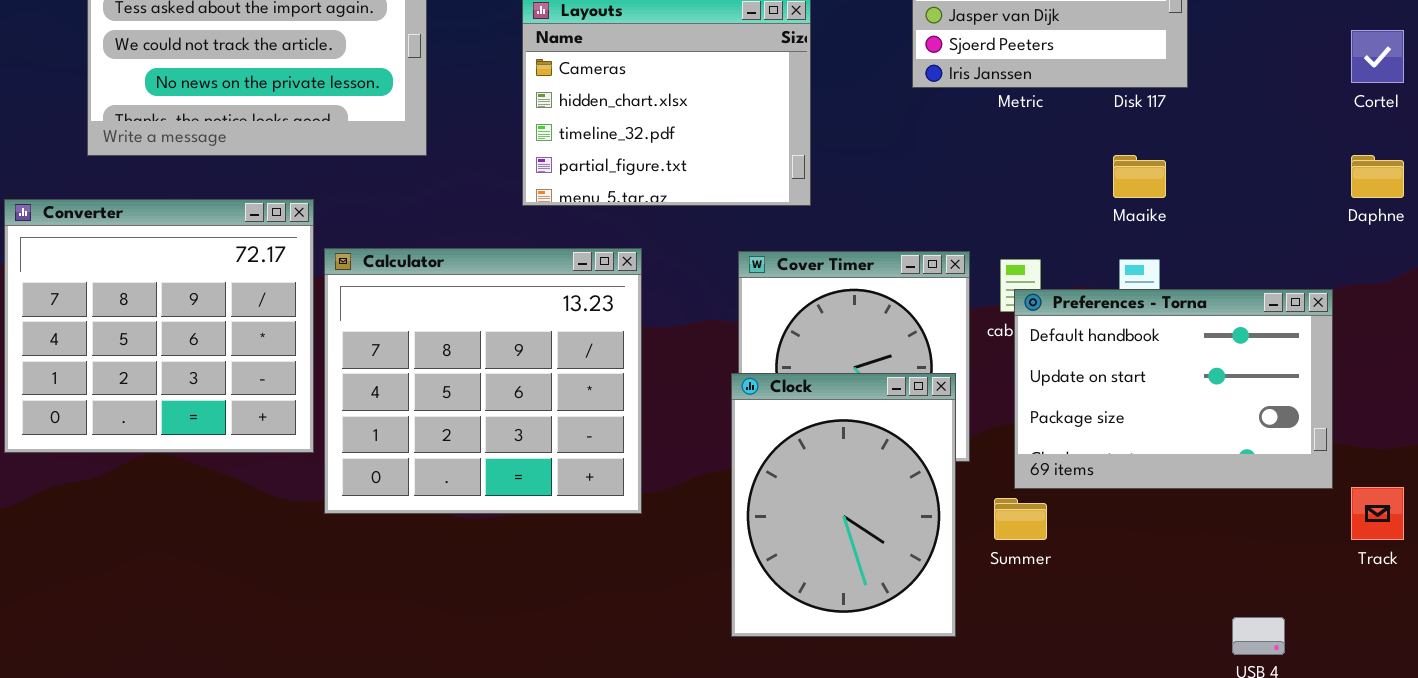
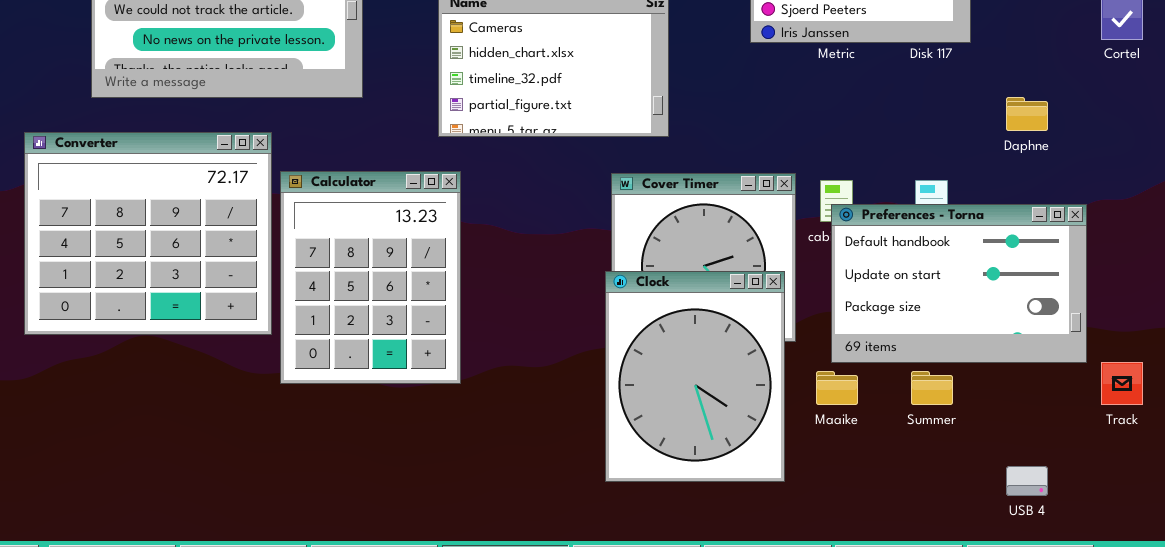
Maaike: [1113,155,1166,198] -> [816,371,858,405], moved
Daphne: [1351,155,1404,198] -> [1006,97,1048,131], moved
Calculator: [324,248,642,514] -> [280,171,461,384], resized
Summer: [994,498,1047,540] -> [911,371,953,405], moved

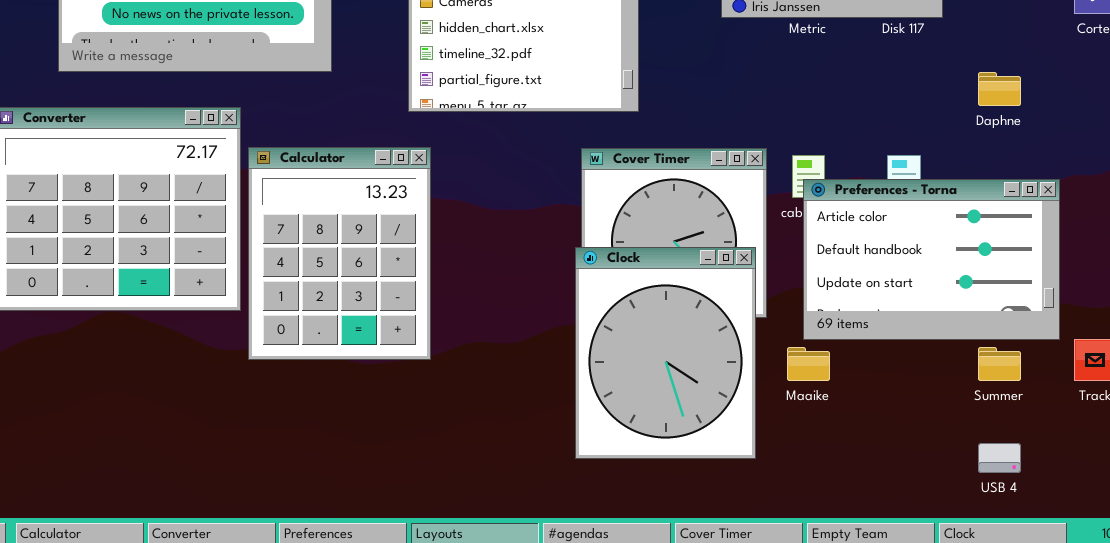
Preferences - Torna: [831,204,1087,363] -> [803,179,1060,340], scrolled up 1 row
Summer: [911,371,953,405] -> [978,347,1021,381], moved

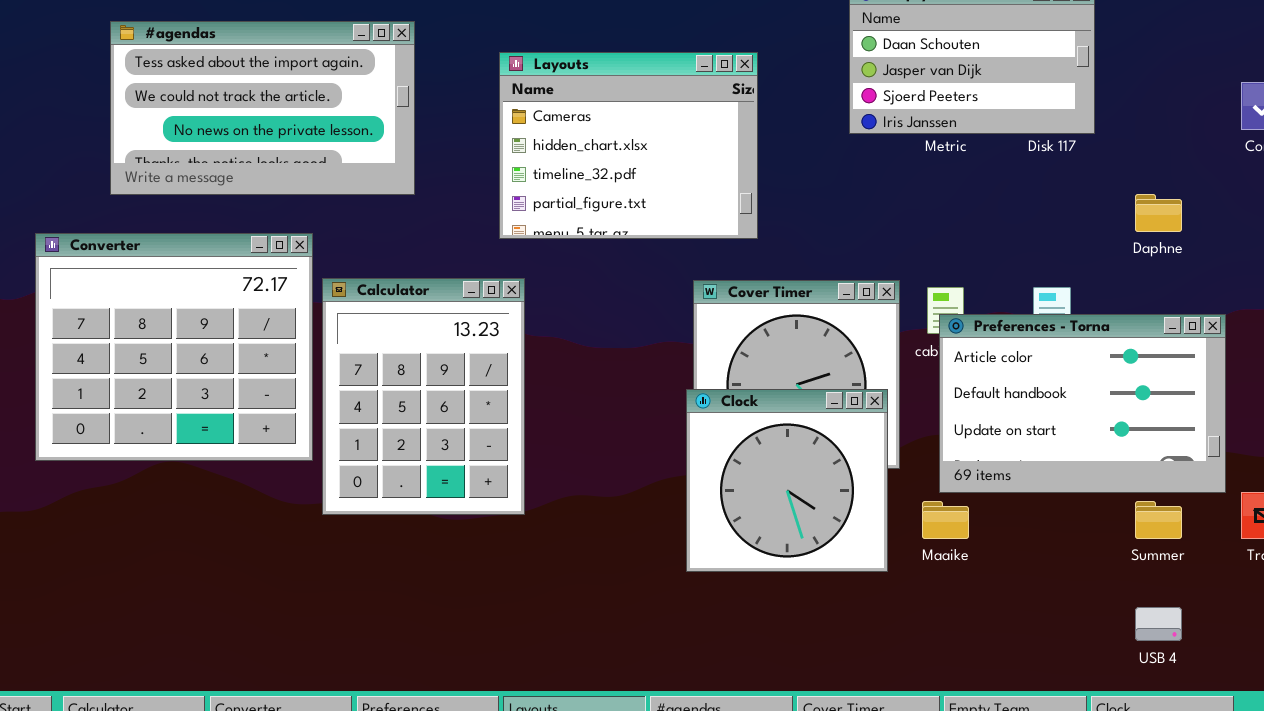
Clock: [575,247,756,459] -> [686,389,888,572], resized

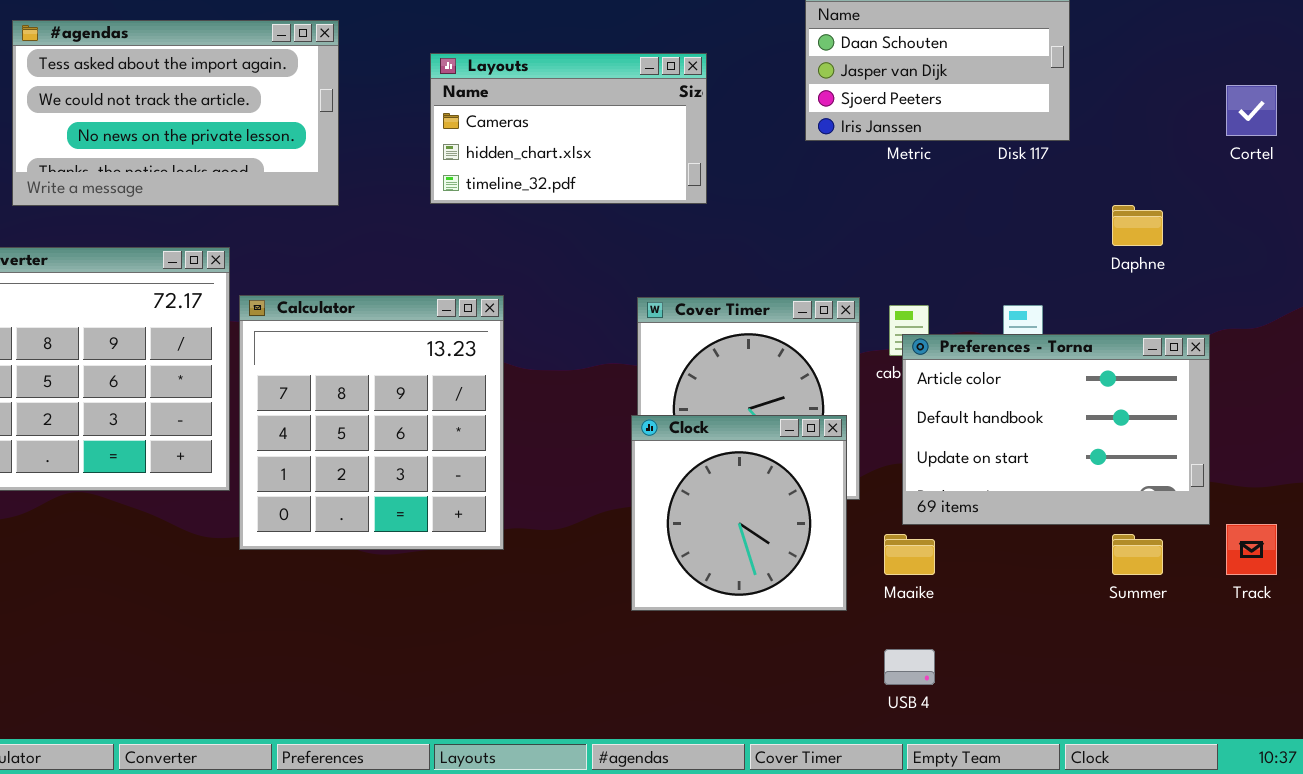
Layouts: [499,52,758,239] -> [430,53,707,204], resized
Calculator: [322,278,525,515] -> [239,295,504,550], resized
USB 4: [1135,607,1182,641] -> [884,649,935,685], moved

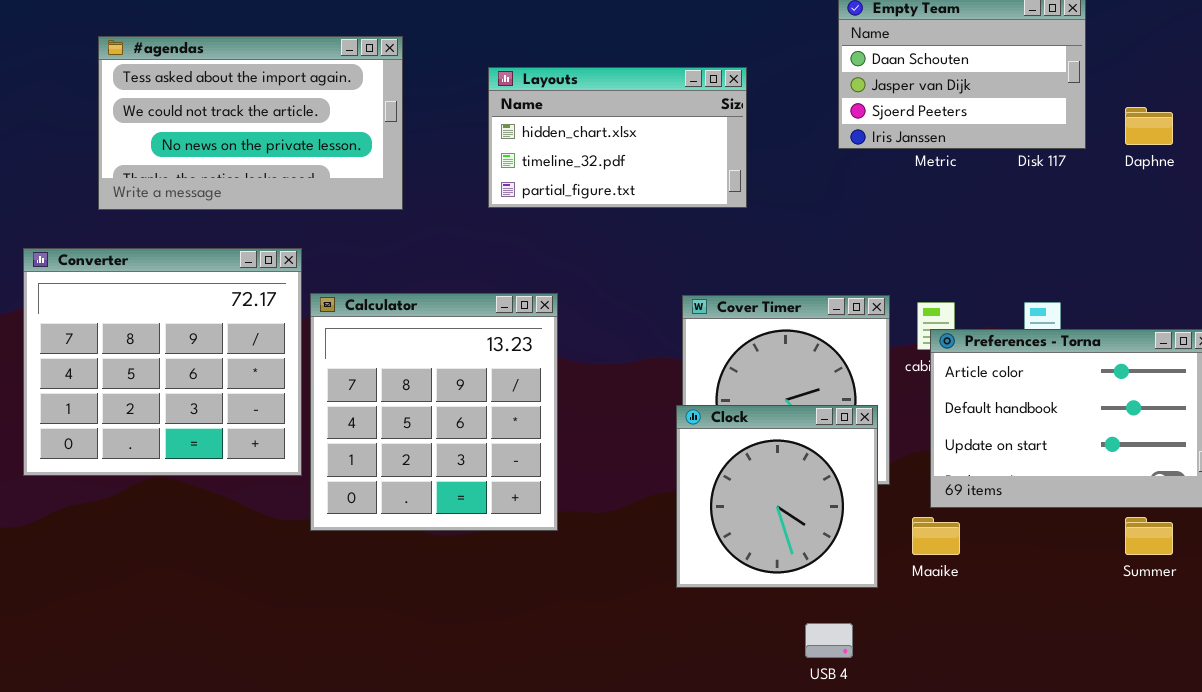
Layouts: [430,53,707,204] -> [488,67,747,208], scrolled down 1 row
Daphne: [1112,205,1163,246] -> [1125,107,1173,145], moved
USB 4: [884,649,935,685] -> [805,623,853,658], moved

